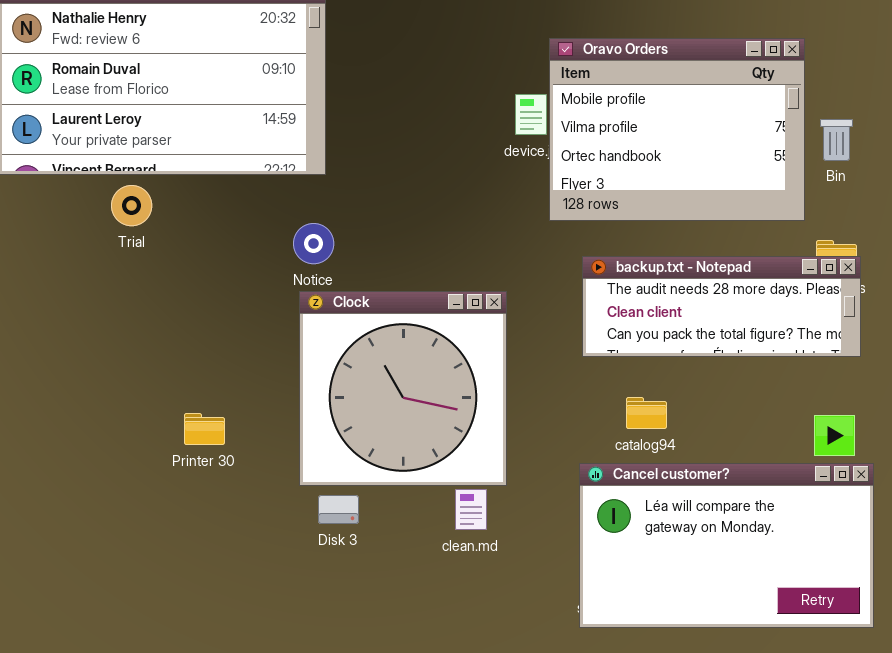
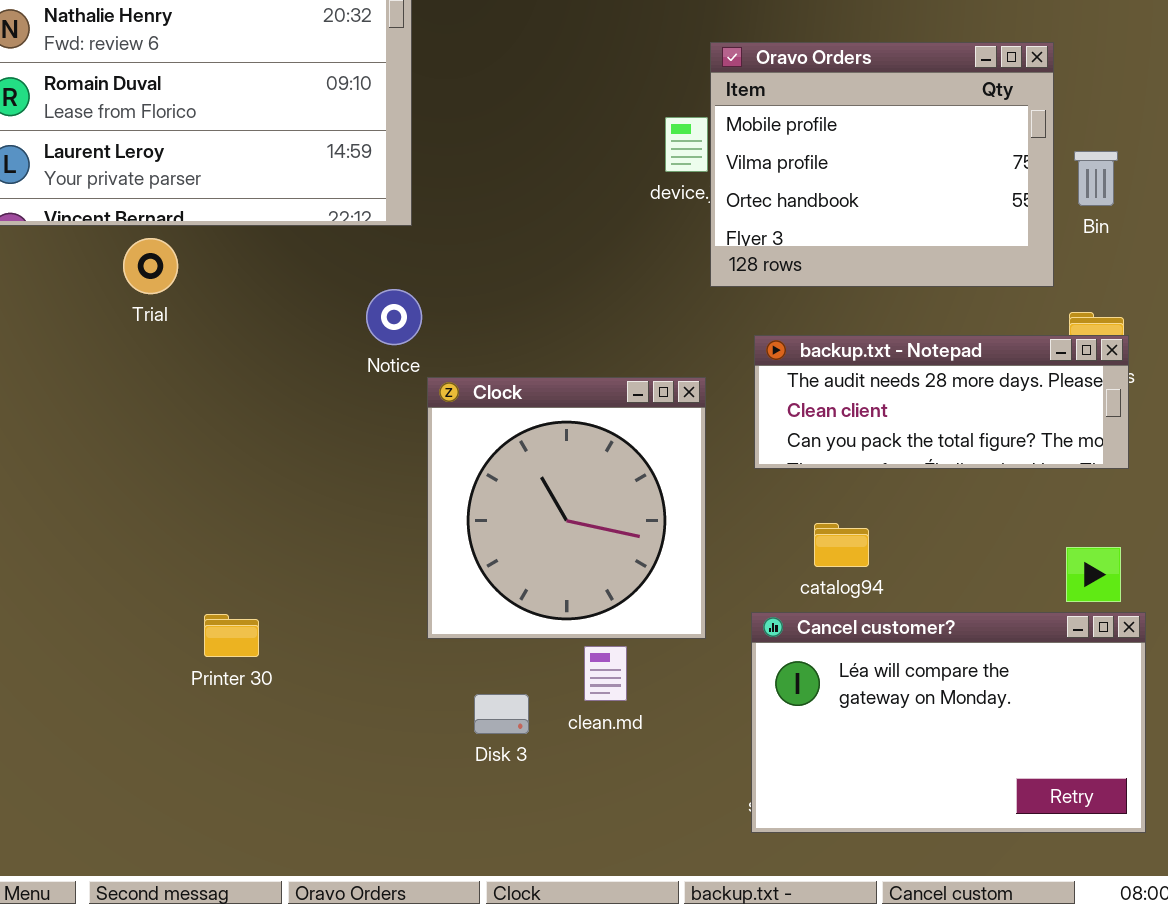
Clock: [299,291,507,486] -> [427,377,706,639], moved
Printer 30: [184,413,225,445] -> [204,614,259,657], moved
Disk 3: [318,495,359,524] -> [474,694,529,734], moved

